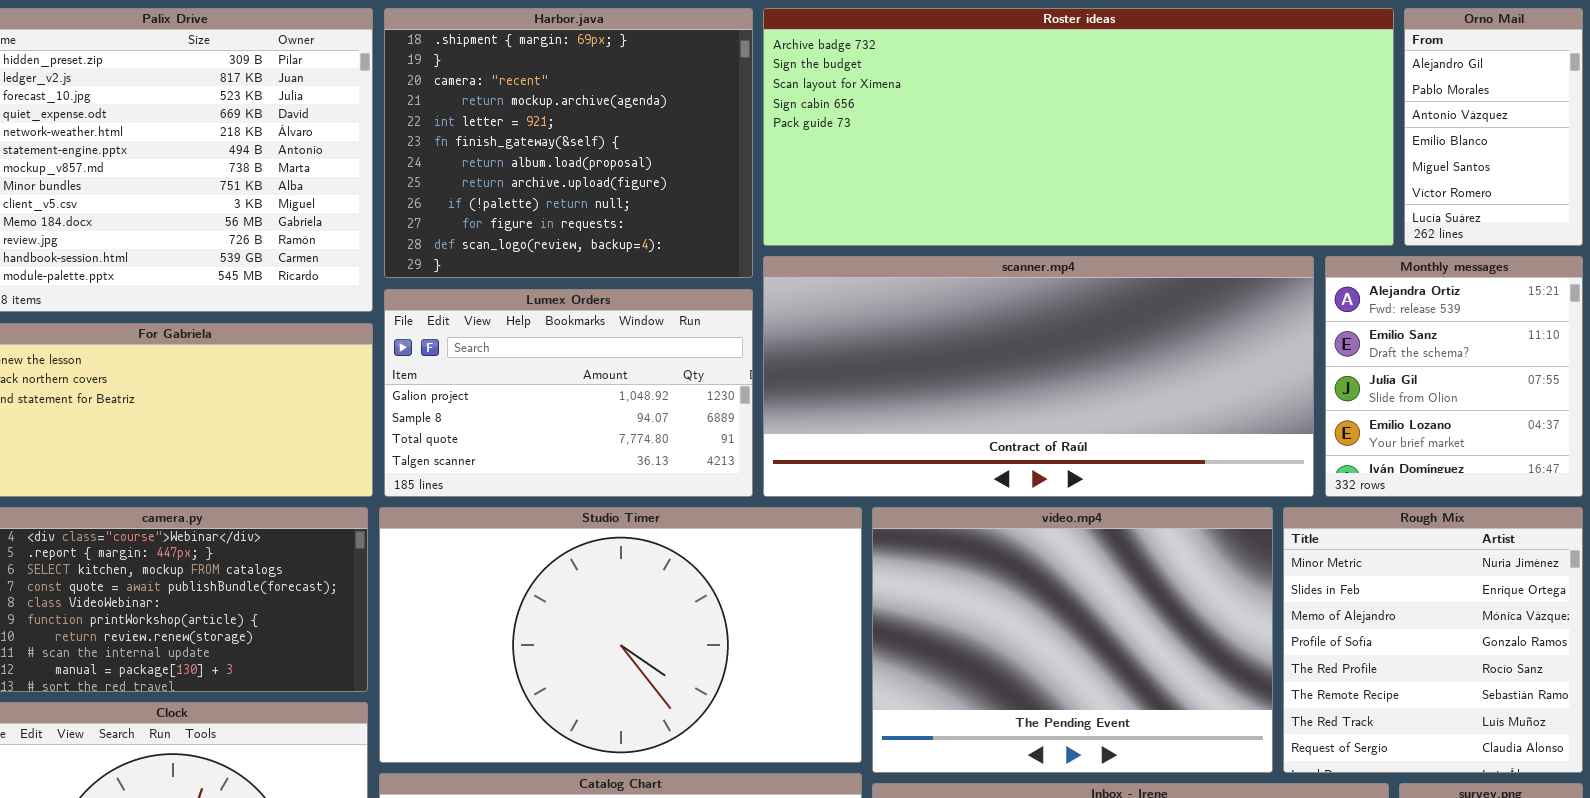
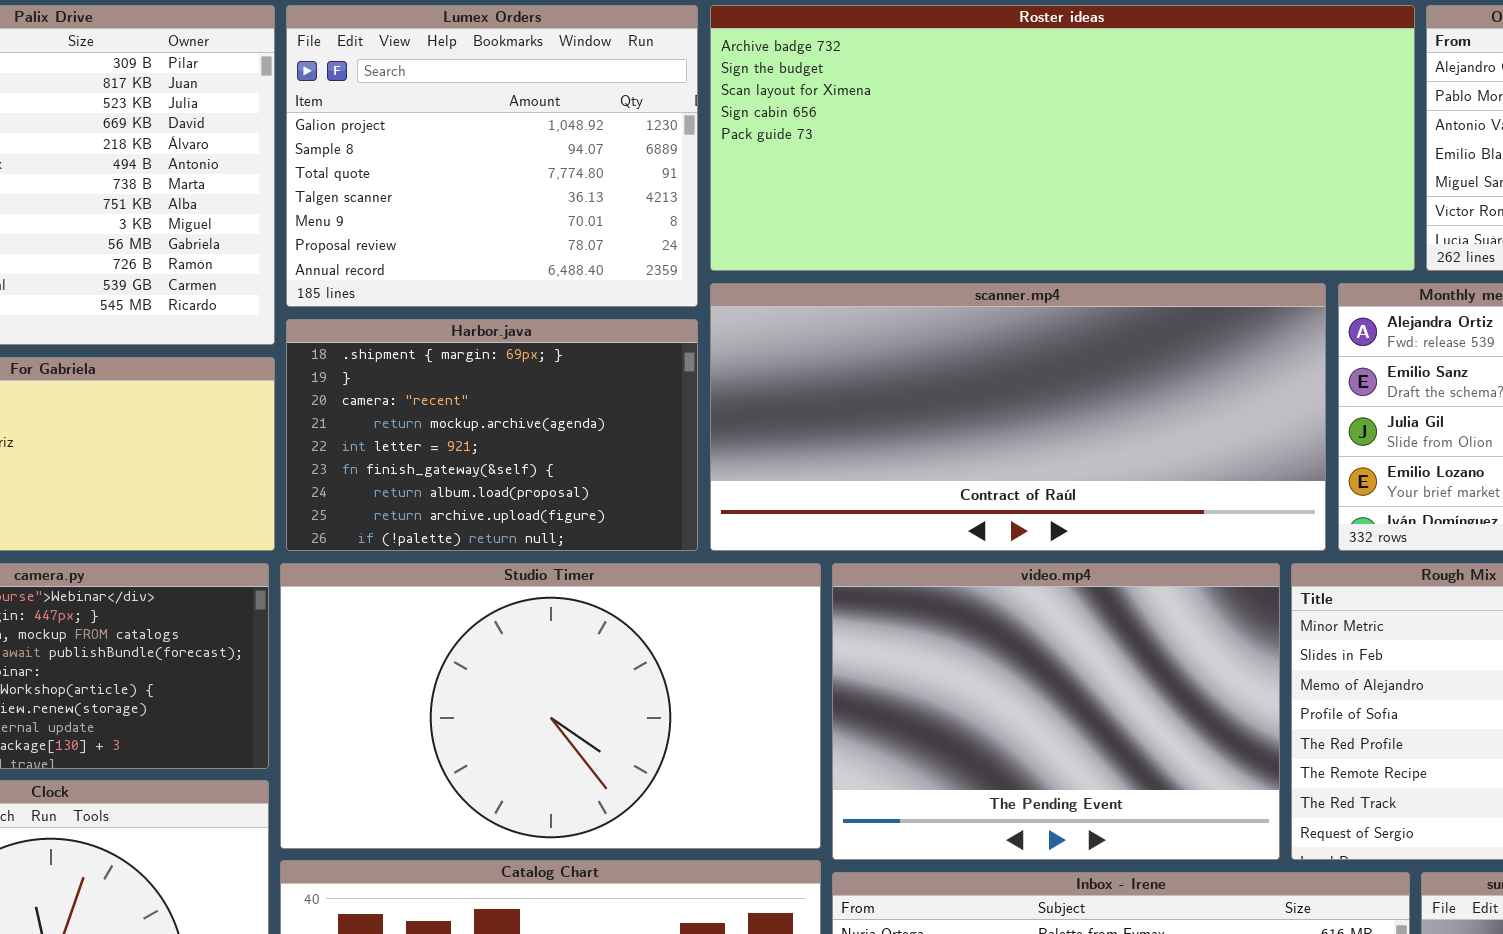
Harbor.java: [384,8,753,278] -> [286,319,698,551], moved, resized
Lumex Orders: [384,289,753,497] -> [286,5,698,307], moved, resized

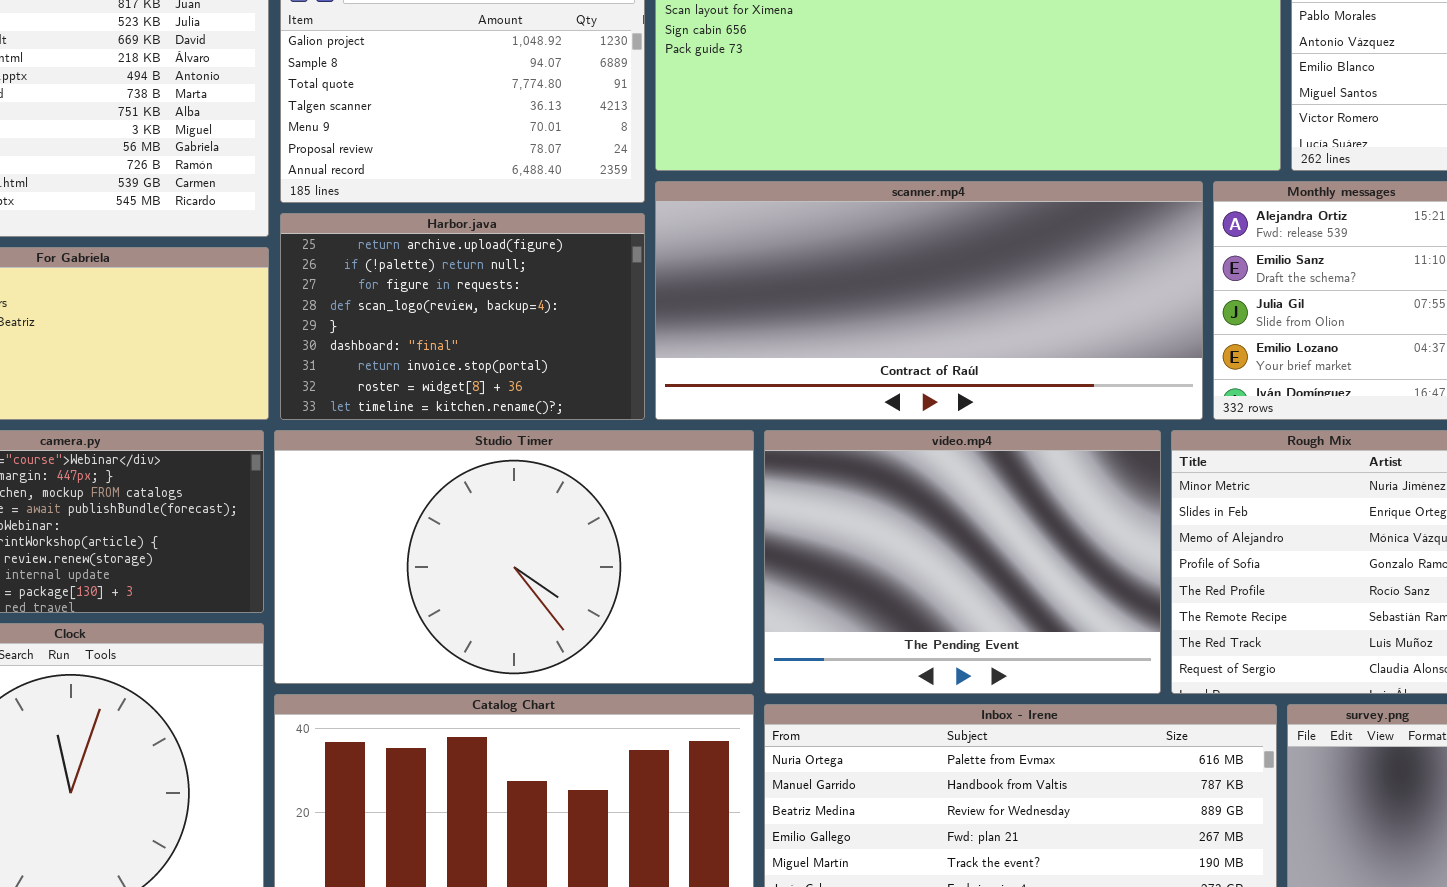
Harbor.java: [286,319,698,551] -> [280,213,645,420], scrolled down 7 rows

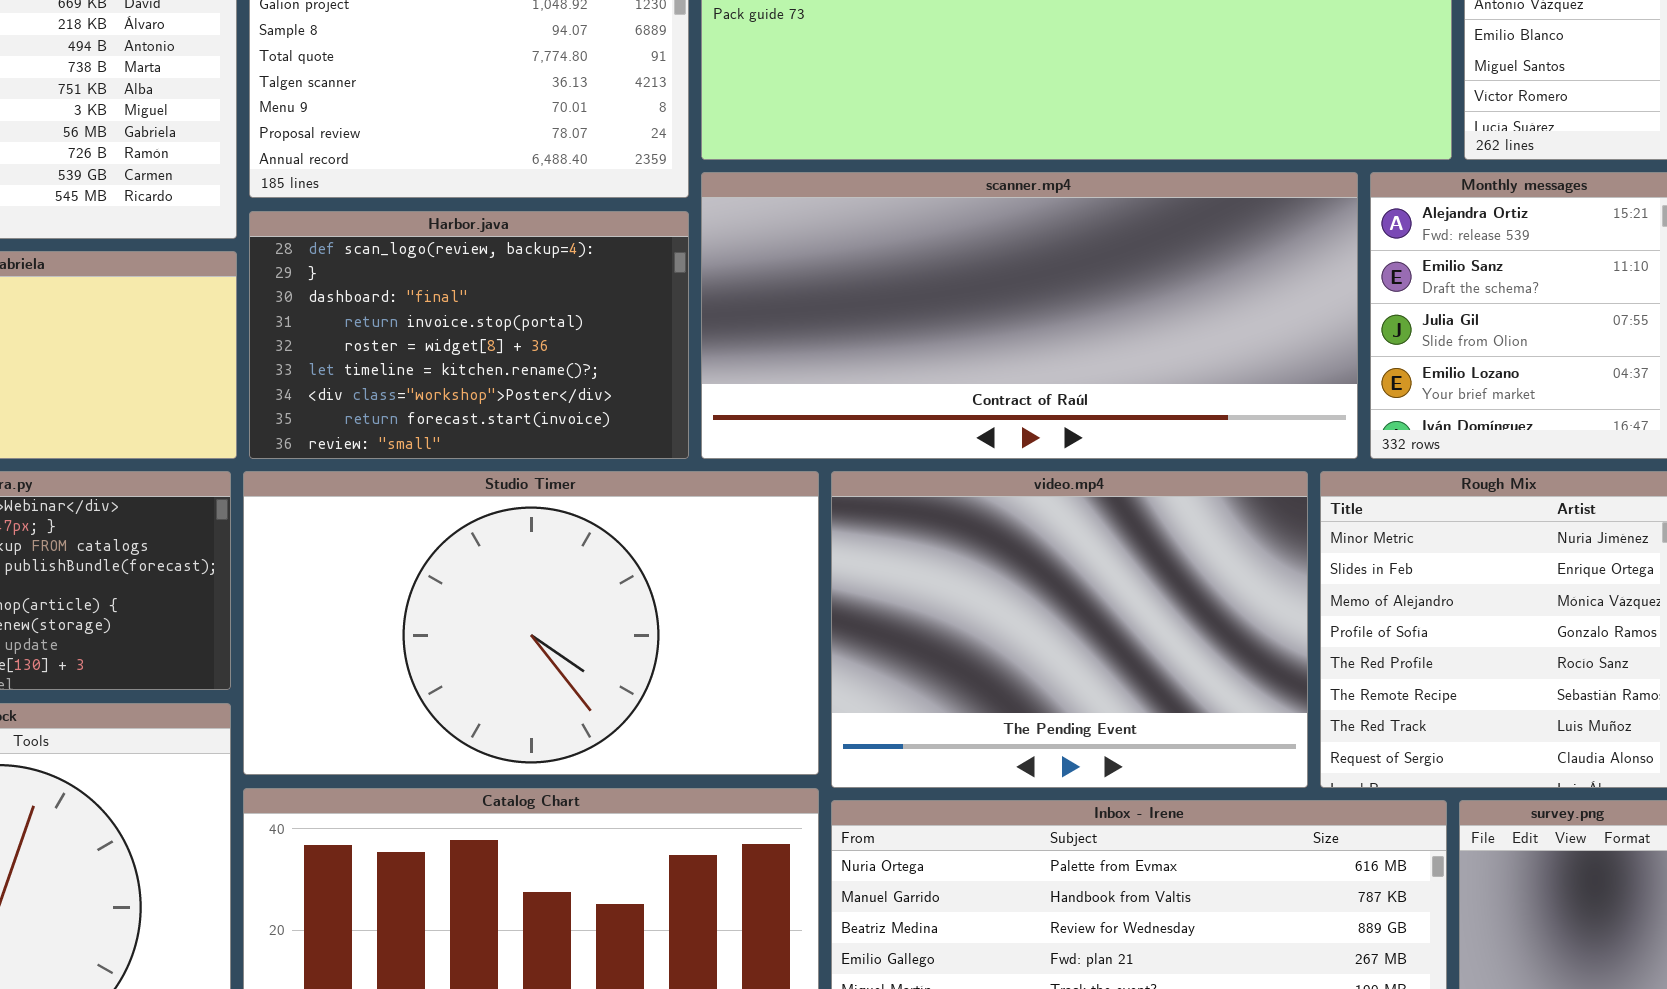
Harbor.java: [280,213,645,420] -> [249,211,689,459], scrolled down 3 rows

